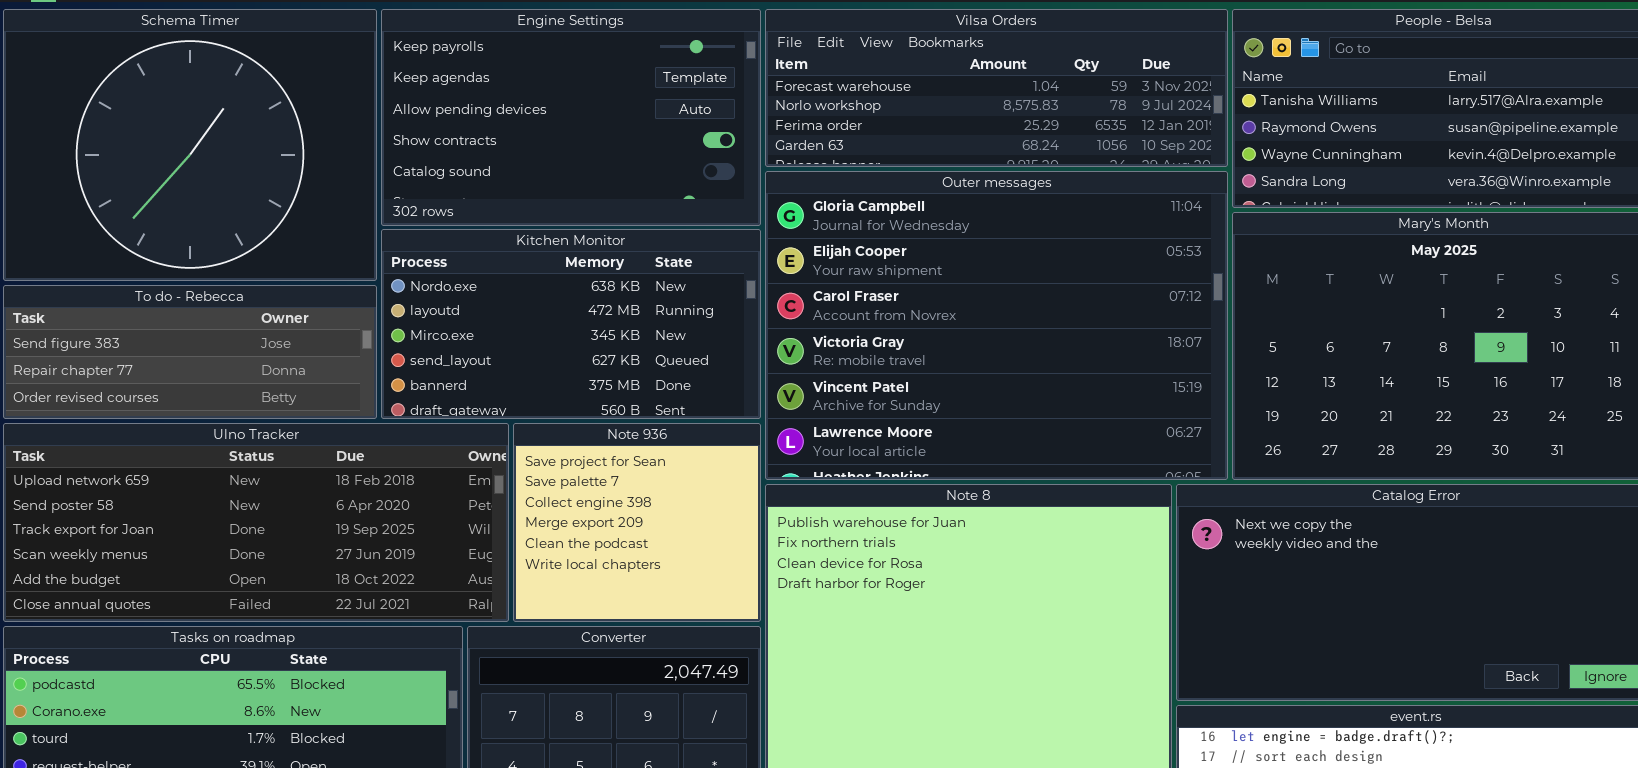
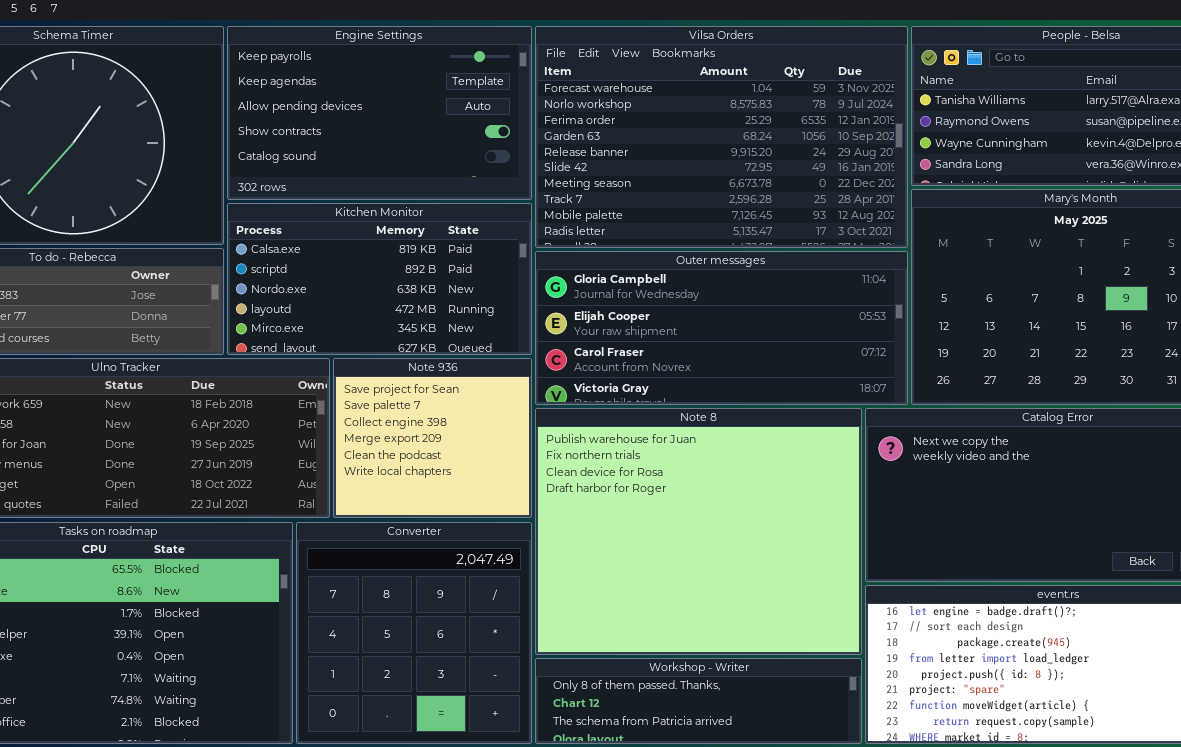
Vilsa Orders: [765,9,1228,167] -> [535,26,908,248], resized
Outer messages: [765,171,1228,480] -> [535,251,908,405], resized
Kitchen Monitor: [381,229,761,419] -> [227,203,532,355], scrolled up 2 rows

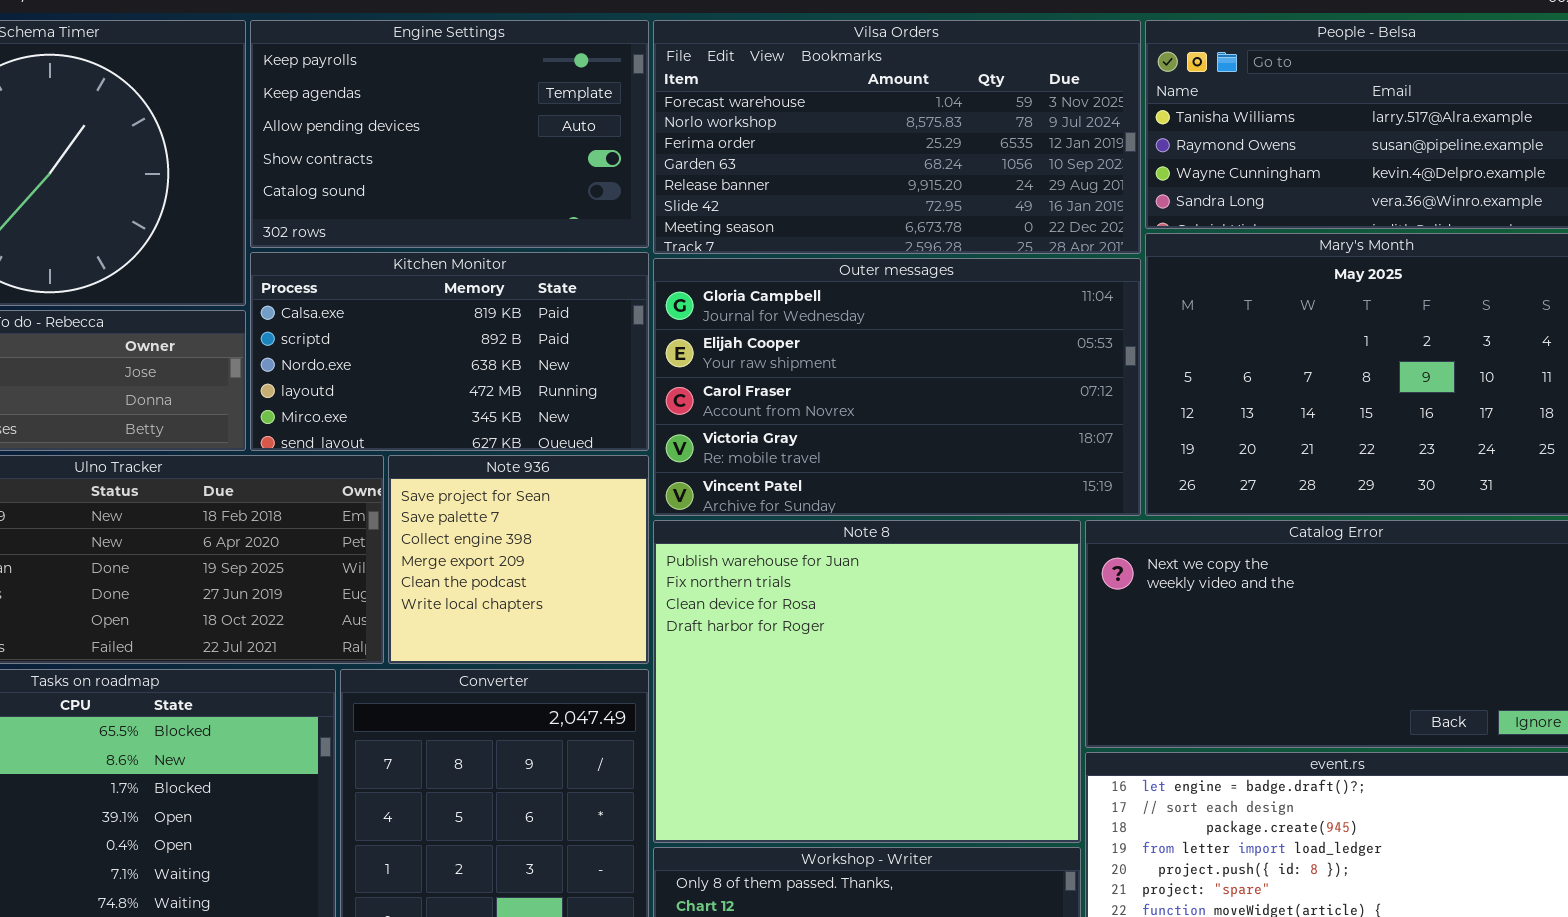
Vilsa Orders: [535,26,908,248] -> [653,20,1141,254], resized
Outer messages: [535,251,908,405] -> [653,258,1141,516], resized

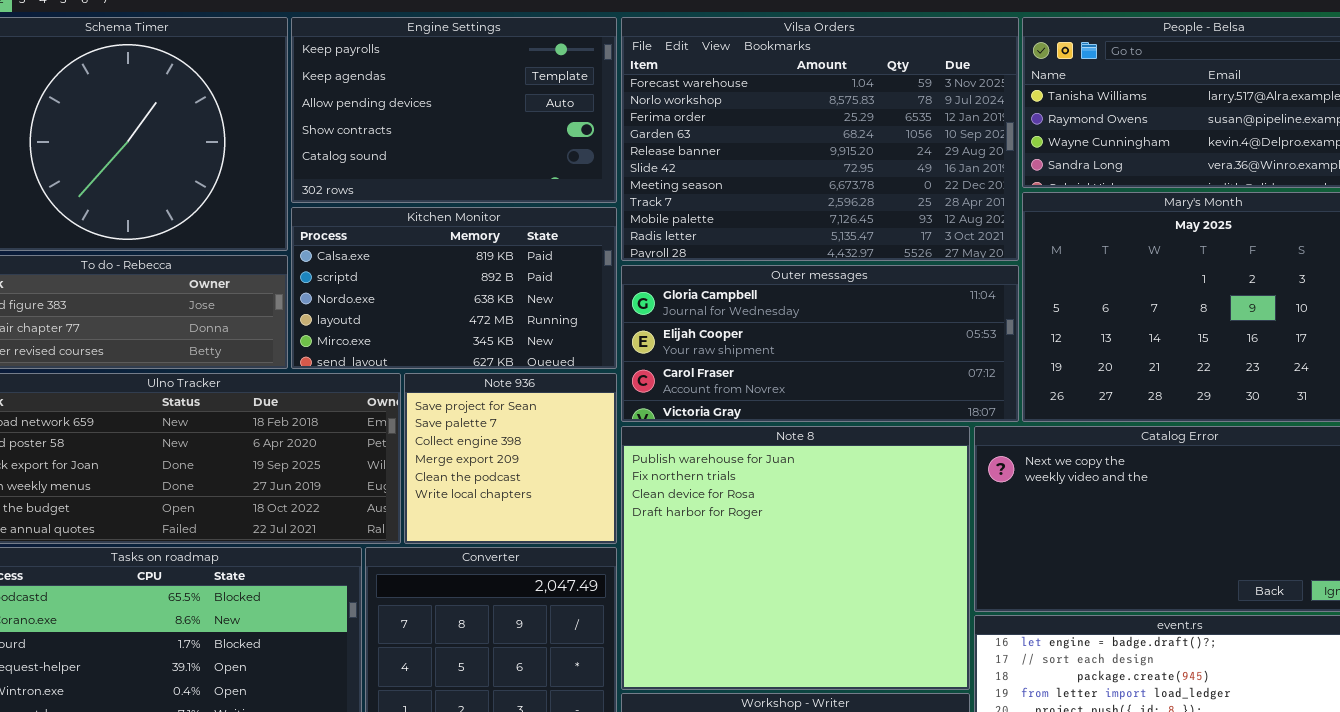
Vilsa Orders: [653,20,1141,254] -> [621,17,1019,261], resized
Outer messages: [653,258,1141,516] -> [621,265,1019,422], resized

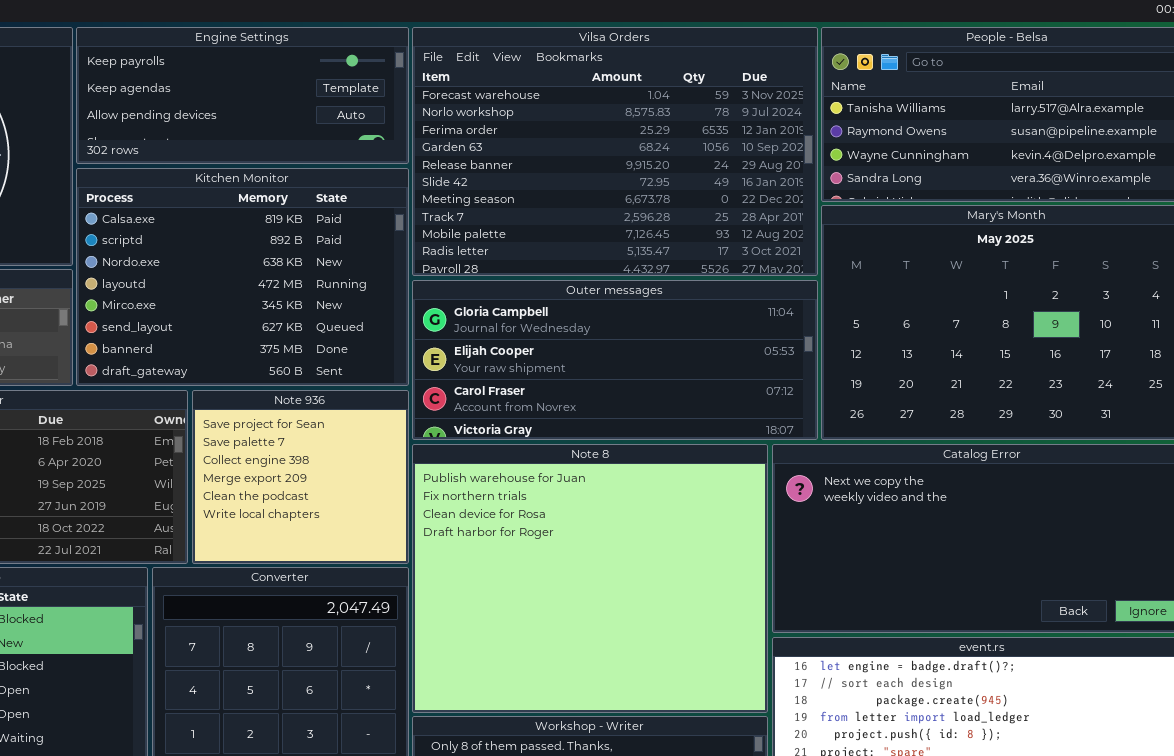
Engine Settings: [291,17,617,203] -> [76,27,409,164], resized
Kitchen Monitor: [291,207,617,369] -> [76,168,409,386], resized

